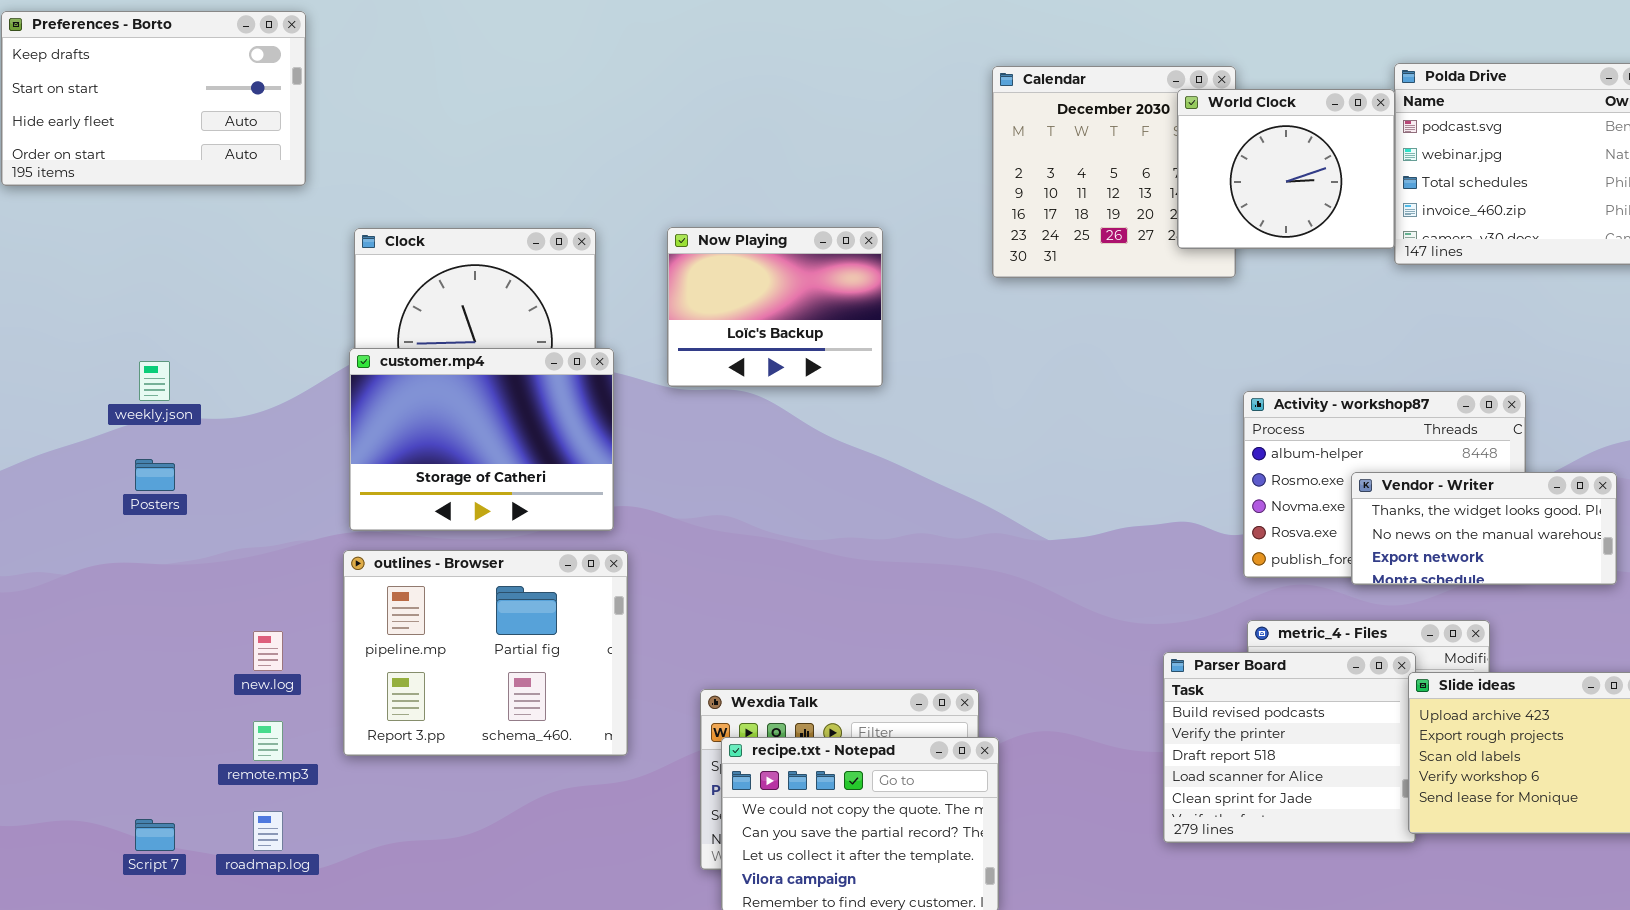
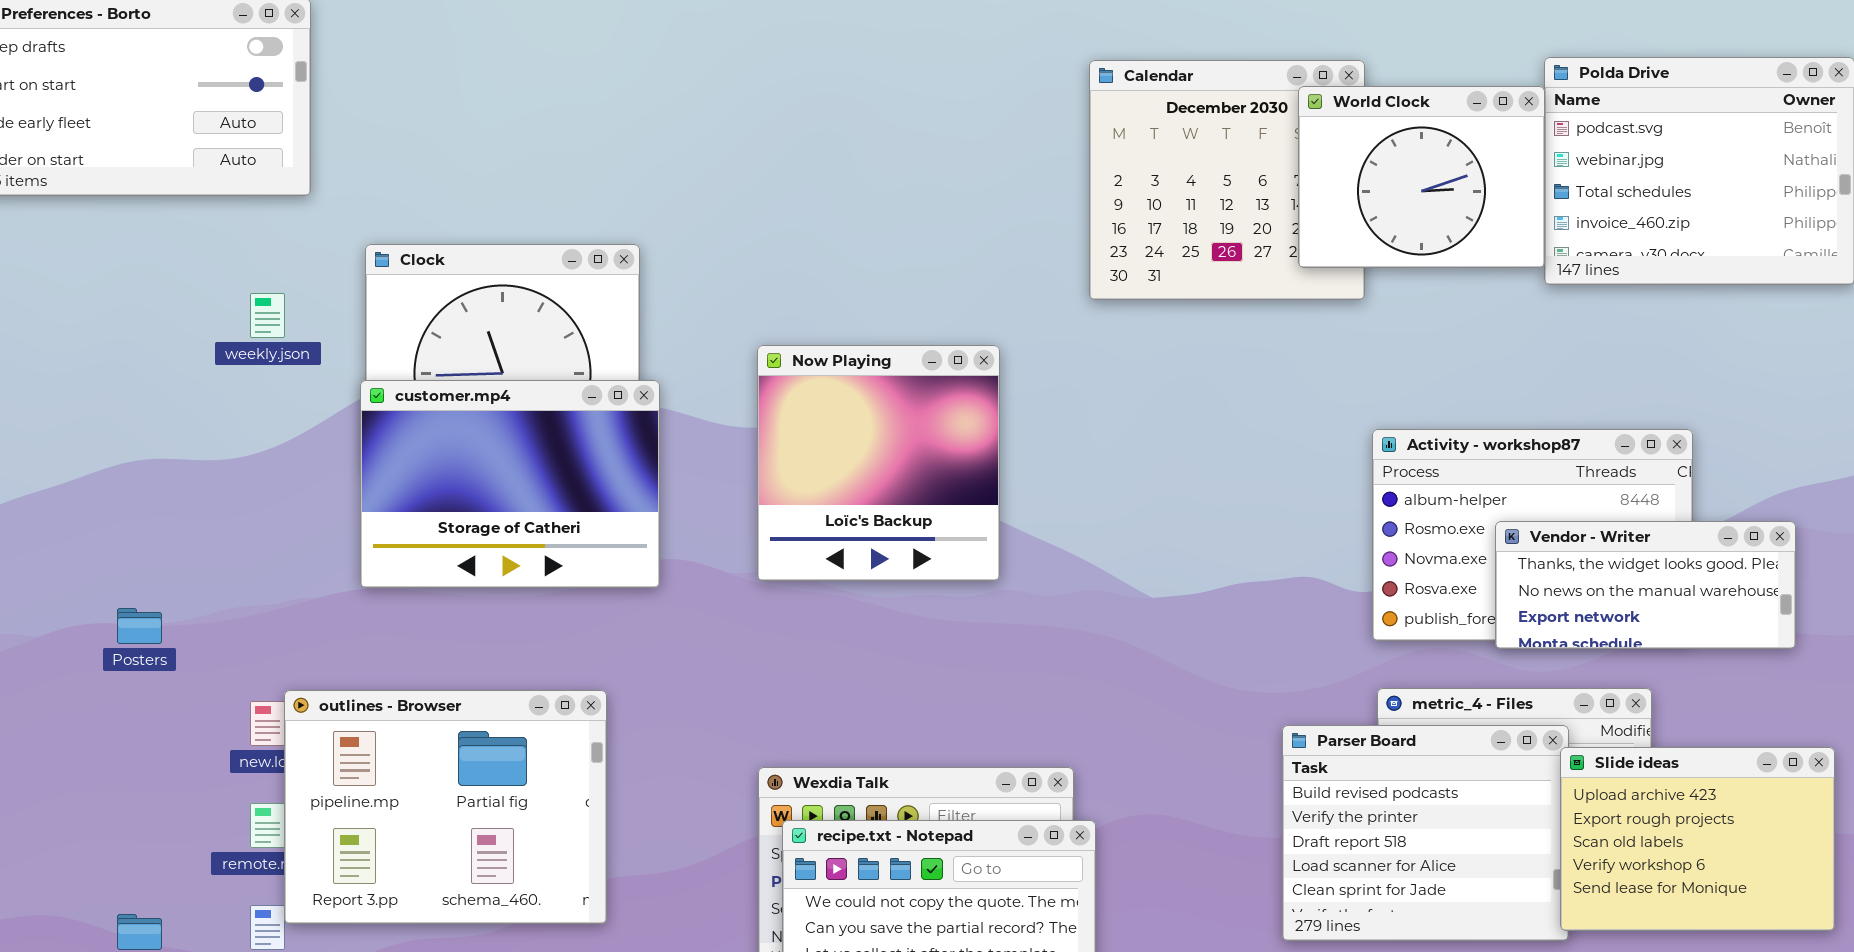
Now Playing: [667,227,883,387] -> [757,345,1000,581], moved, resized
weekly.json: [139,361,170,401] -> [250,293,285,338], moved
Posters: [135,459,175,491] -> [117,608,162,644], moved
outlines - Browser: [343,550,628,756] -> [284,690,607,924], moved

